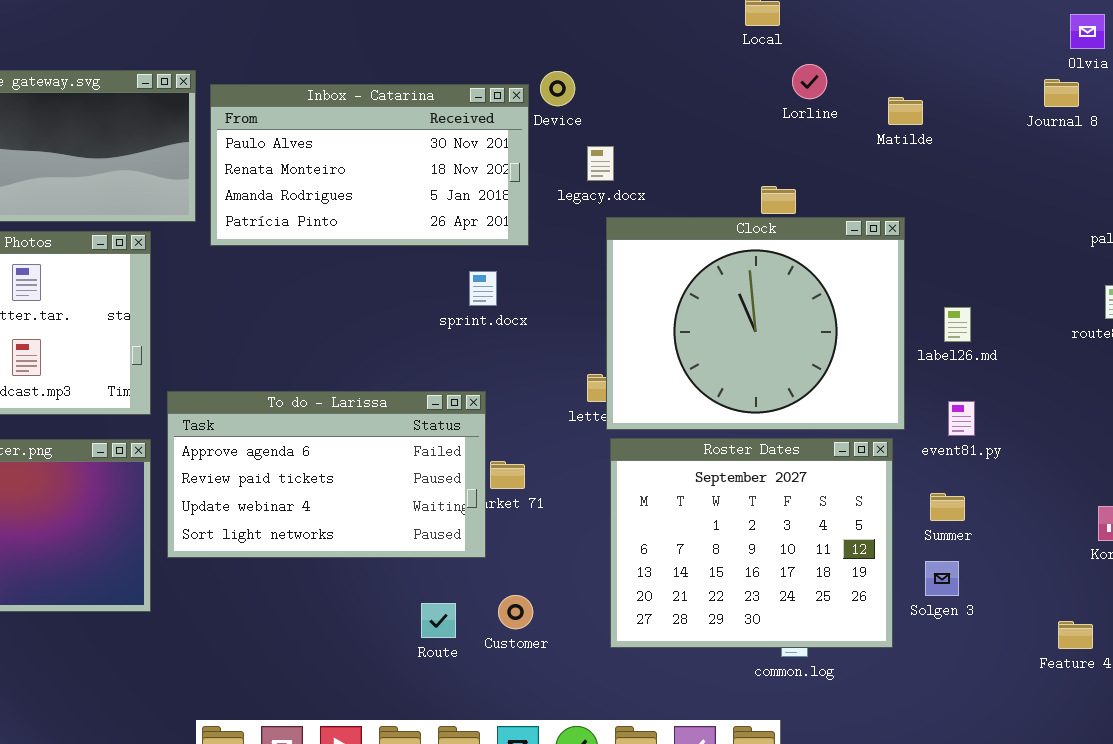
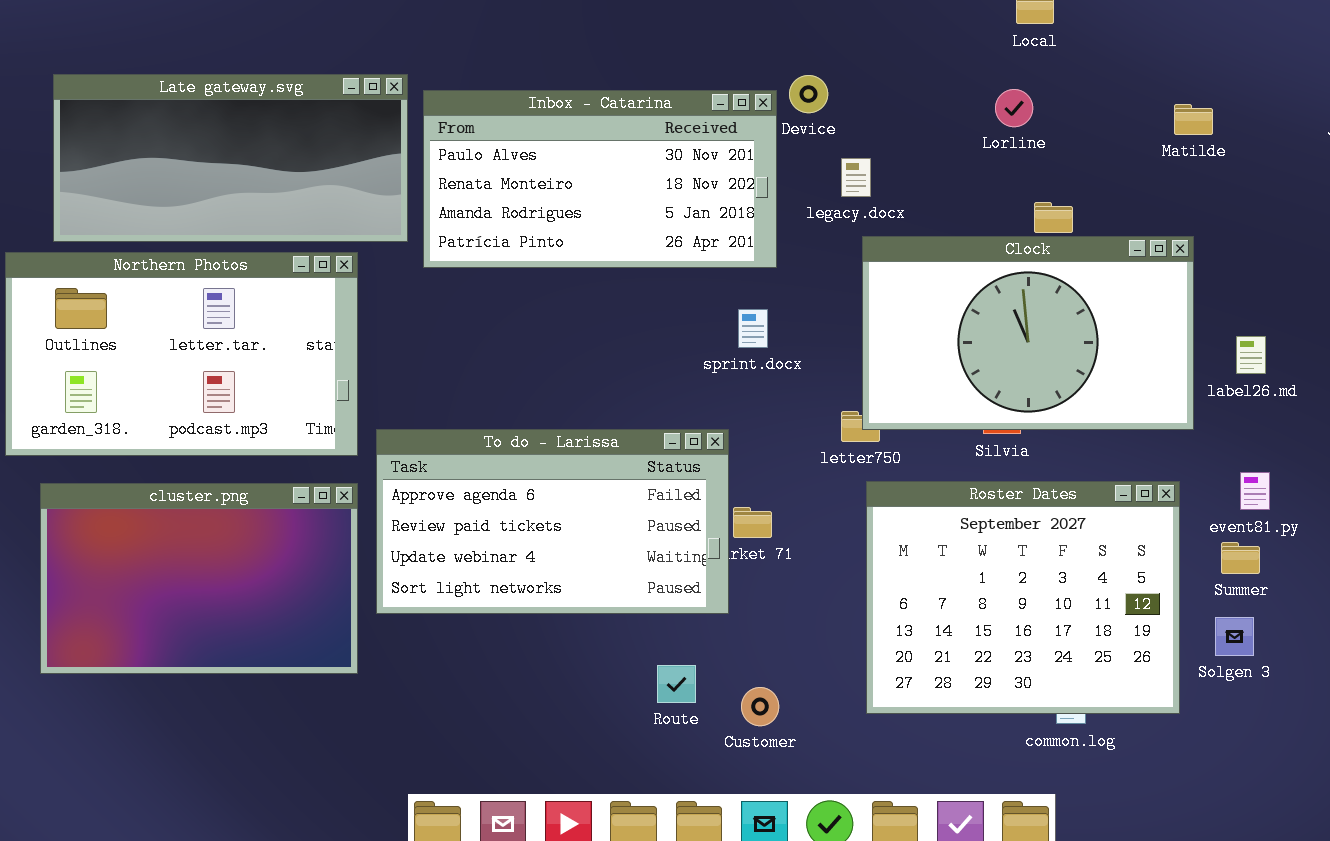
Lorline: [792,64,827,99] -> [995,89,1033,127], moved
Clock: [606,217,905,430] -> [862,236,1194,430], resized
sprint.docx: [469,271,497,306] -> [738,309,768,348], moved
event81.py: [948,401,975,436] -> [1240,472,1270,510], moved
Customer: [498,595,533,629] -> [741,687,779,726], moved

